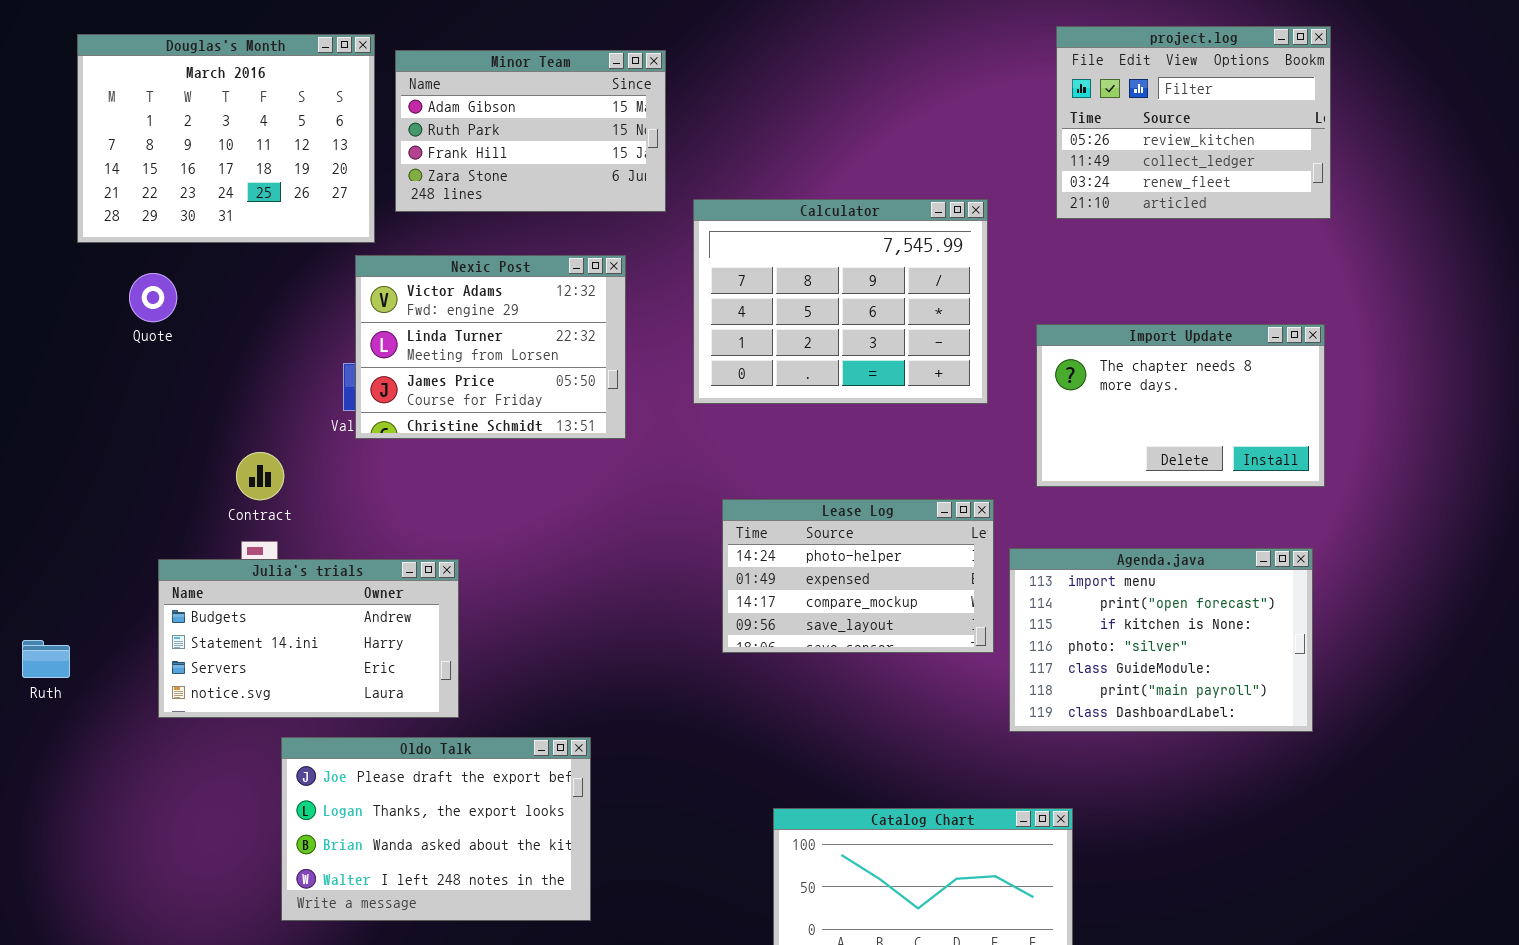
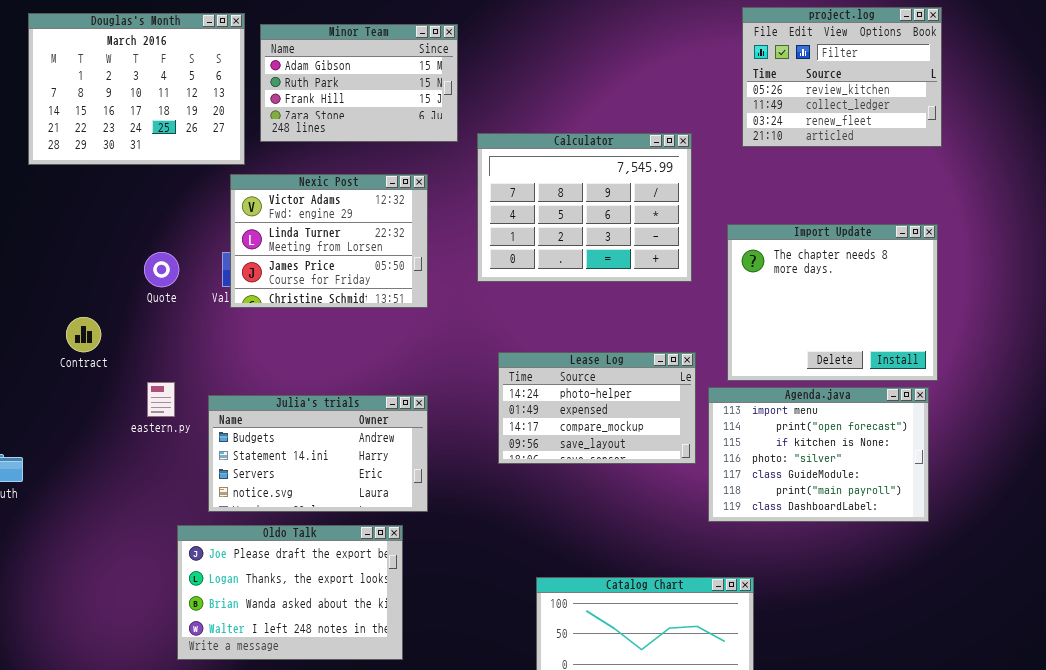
Quote: [129,273,177,322] -> [144,252,179,287], moved
Import Update: [1036,324,1325,487] -> [727,224,938,381], resized
Contract: [236,452,284,500] -> [66,317,101,352], moved
Julia's trials: [158,559,459,718] -> [208,395,428,512], moved

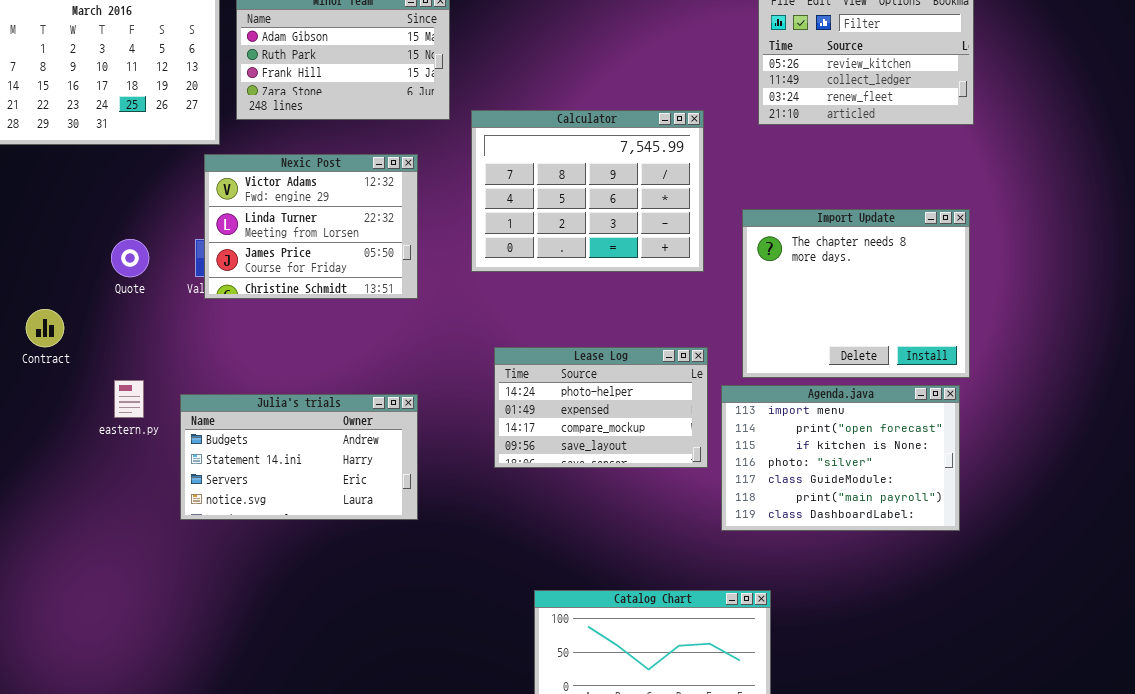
Oldo Talk: [177,525,403,660] -> none, closed

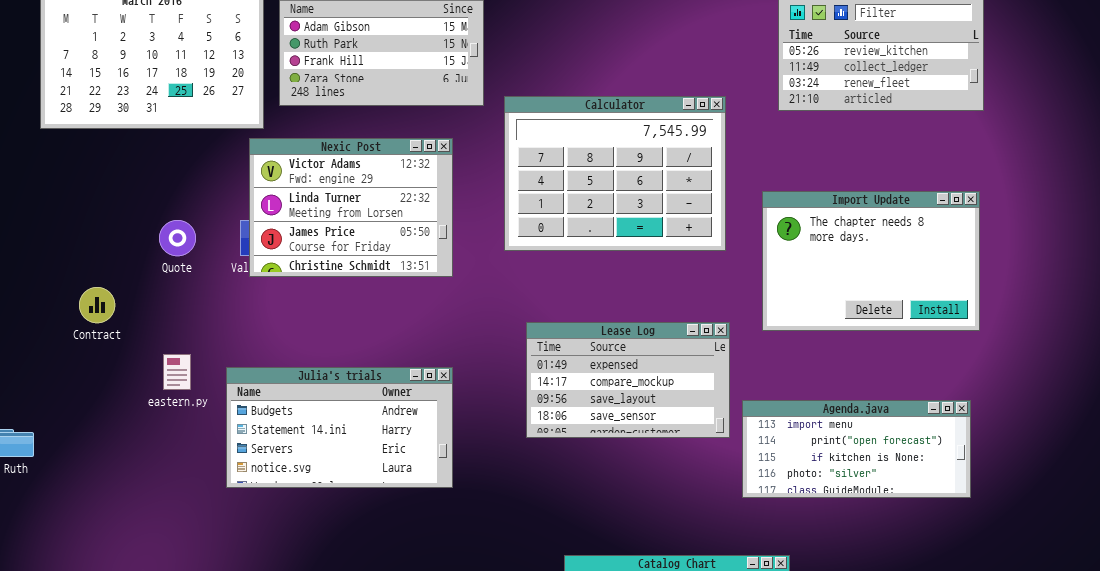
Import Update: [742,209,970,378] -> [762,191,980,331], resized
Lease Log: [494,347,708,468] -> [526,322,730,438], scrolled down 1 row
Agenda.java: [721,385,960,531] -> [742,400,971,498], resized

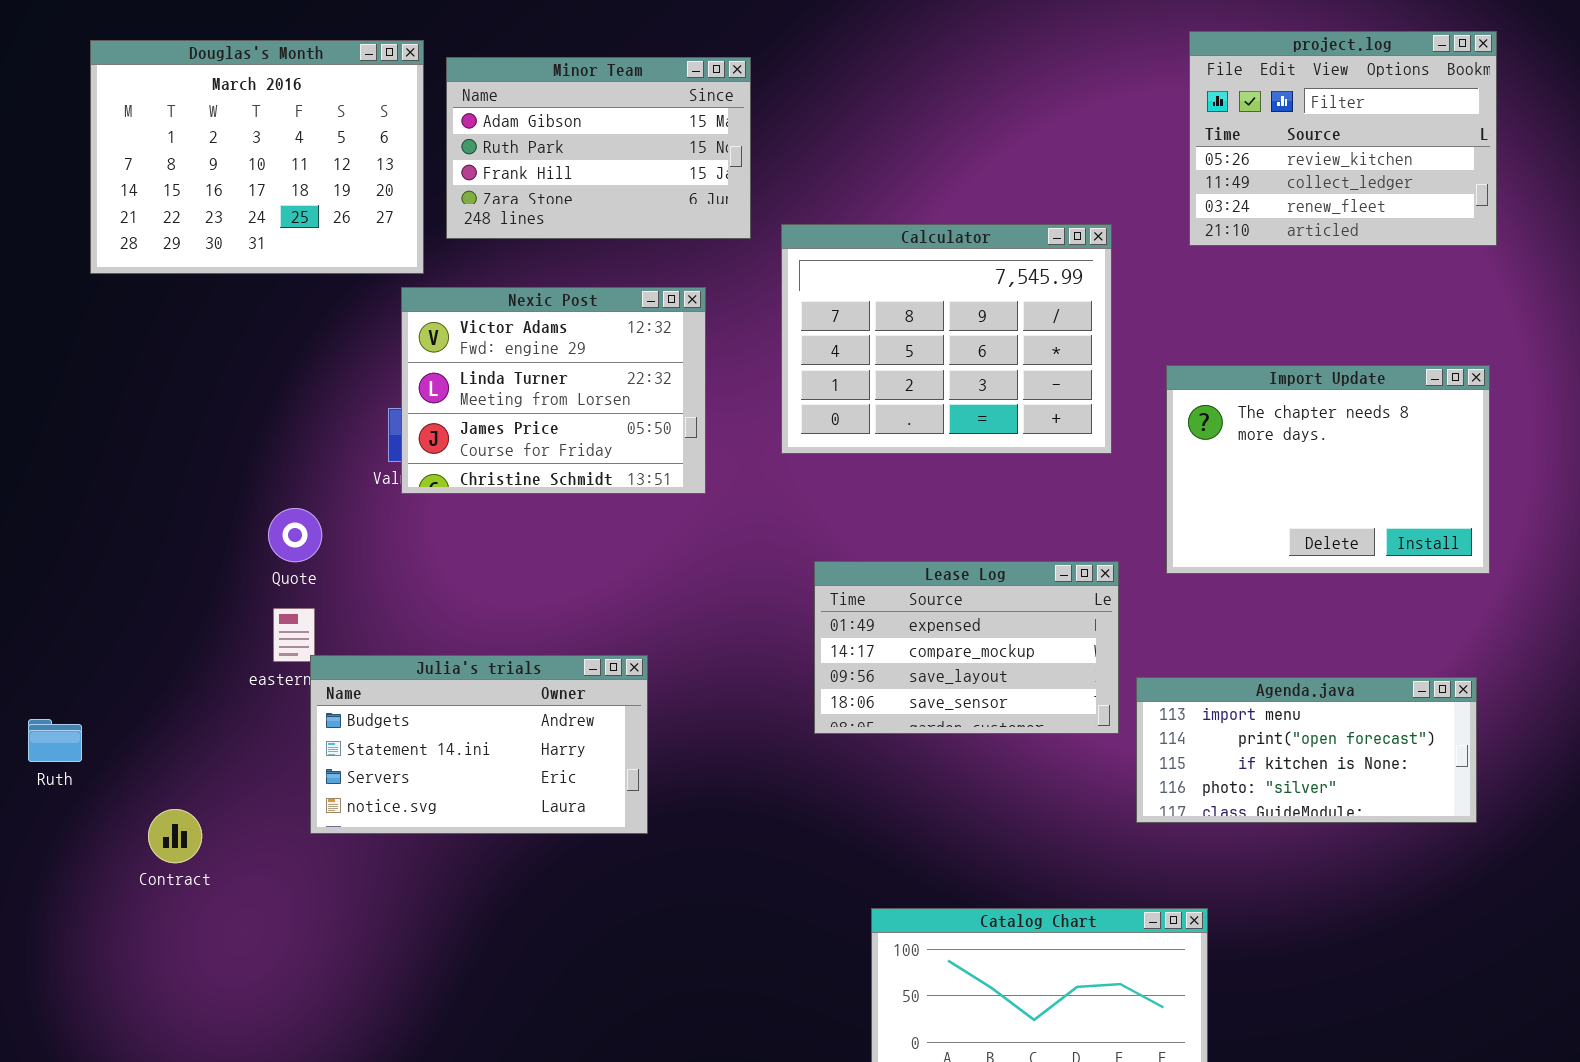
Quote: [159,220,196,256] -> [268,508,322,562], moved
Contract: [79,287,115,323] -> [148,809,202,863], moved
Julia's trials: [226,367,453,488] -> [310,655,648,834], moved

